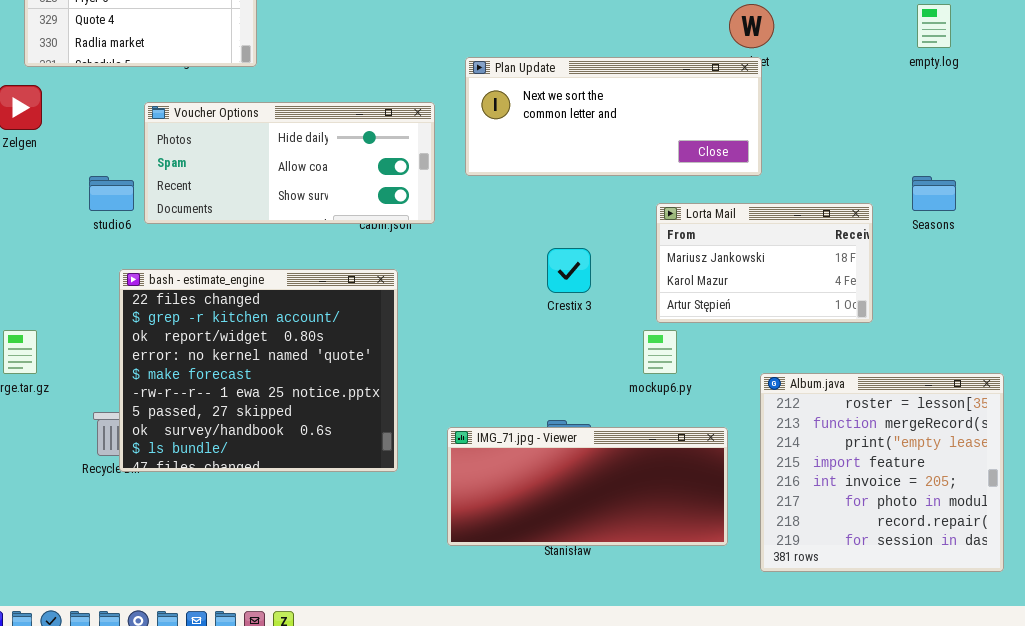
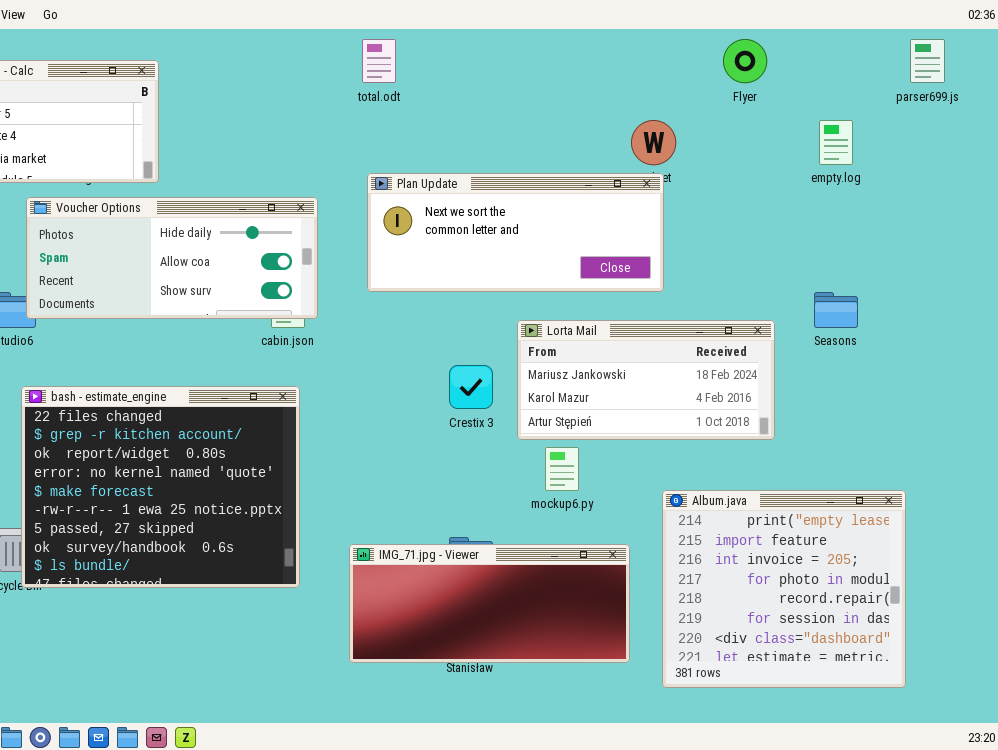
Voucher Options: [144,102,435,224] -> [26,197,318,319], moved
Lorta Mail: [656,203,873,323] -> [517,320,775,440], resized
Album.java: [760,373,1004,572] -> [662,490,906,688], scrolled down 2 rows

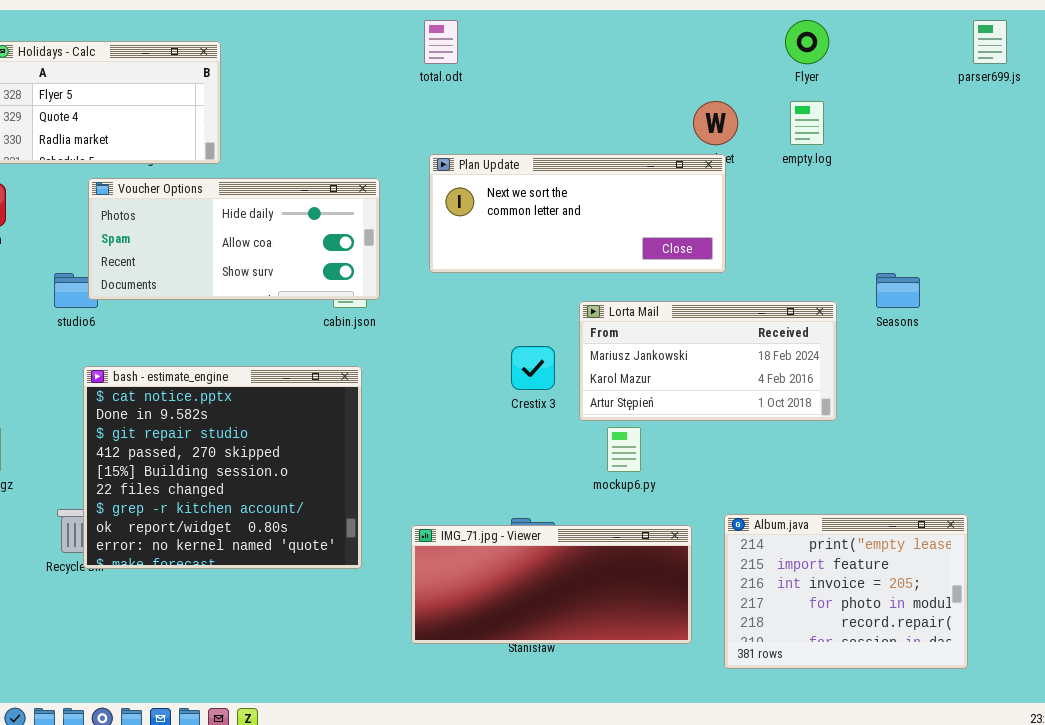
empty.log: [819,120,853,165] -> [790,101,824,145], moved
bash - estimate_engine: [21,386,300,588] -> [83,366,362,569], scrolled up 5 rows
Album.java: [662,490,906,688] -> [724,514,968,669], resized

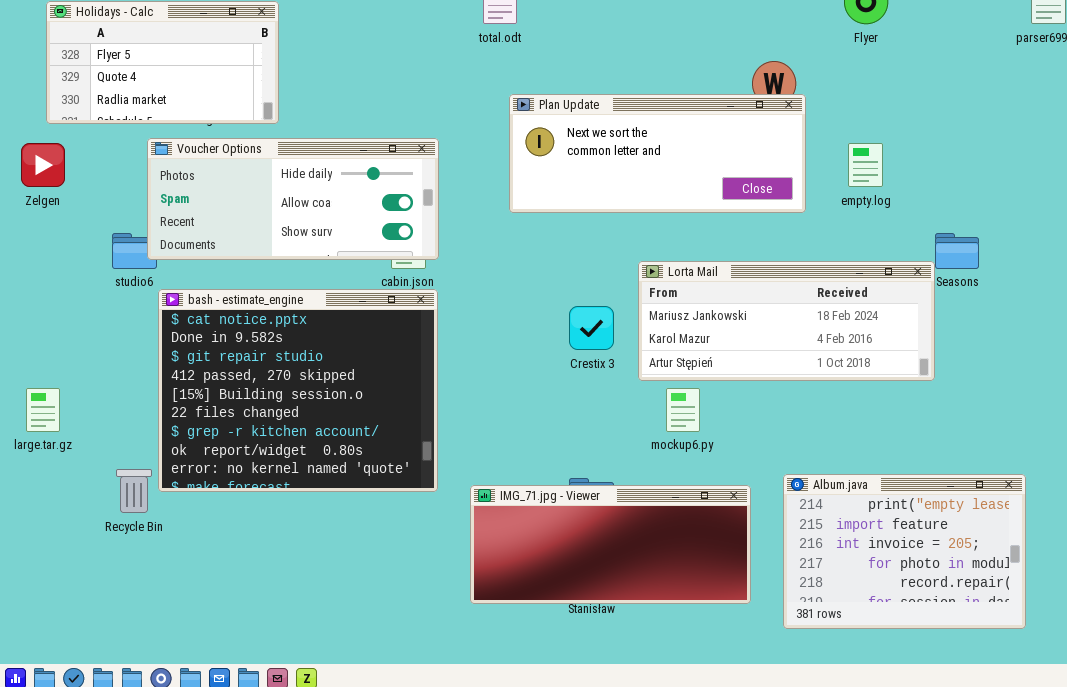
empty.log: [790,101,824,145] -> [848,143,883,187], moved
Plan Update: [429,154,726,273] -> [509,94,806,213], moved
Lorta Mail: [579,301,837,421] -> [638,261,935,381], resized
bash - estimate_engine: [83,366,362,569] -> [158,289,438,492], moved

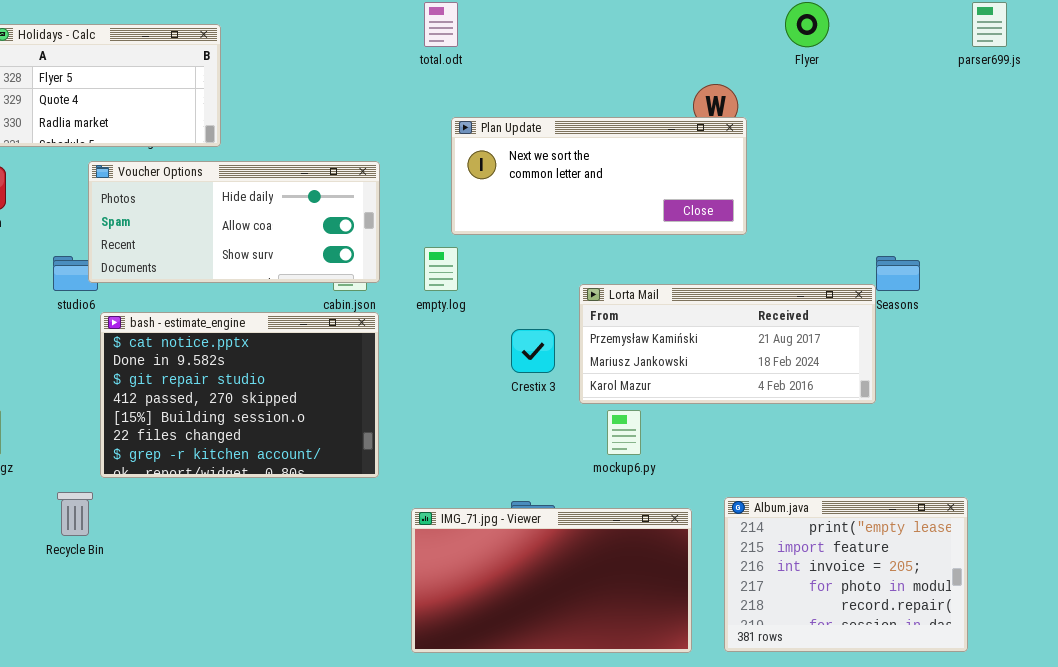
empty.log: [848,143,883,187] -> [424,247,458,291], moved
Lorta Mail: [638,261,935,381] -> [579,284,876,404], scrolled up 1 row
bash - estimate_engine: [158,289,438,492] -> [100,312,379,478], resized
IMG_71.jpg - Viewer: [470,485,751,604] -> [411,508,692,653], resized

